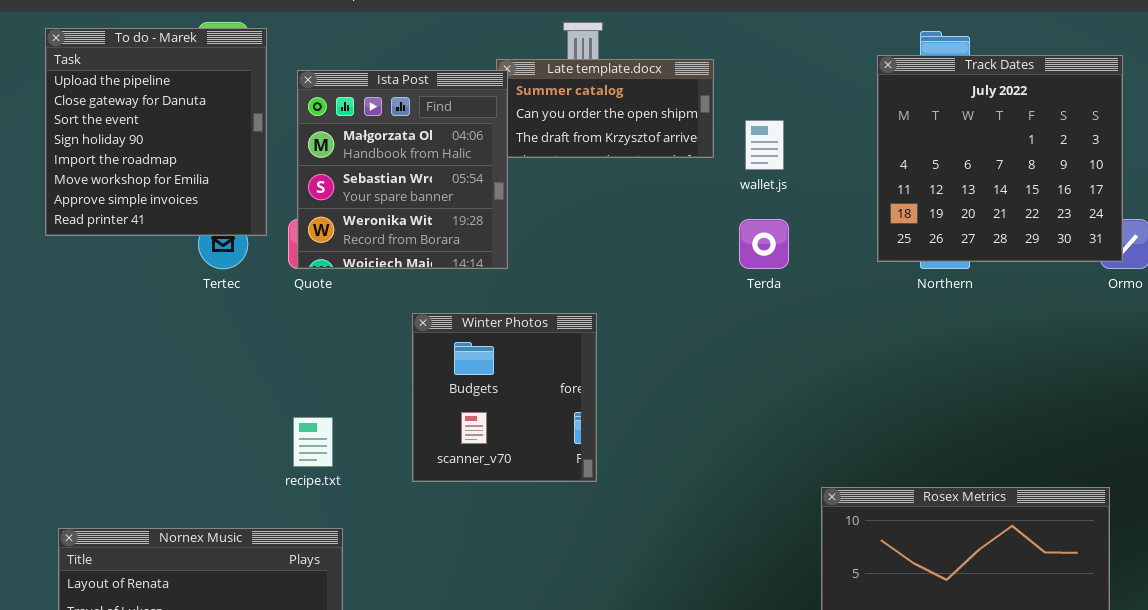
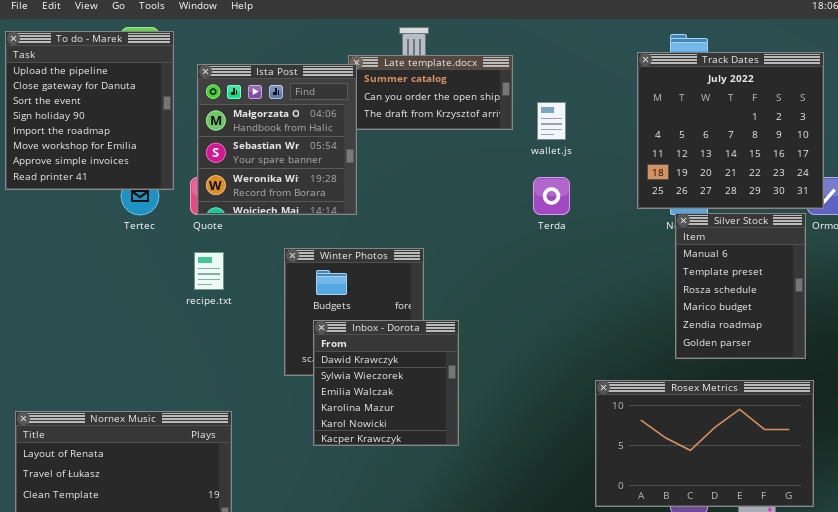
Silver Stock: none -> [675,213,806,359], opened
Inbox - Dorota: none -> [313,320,459,446], opened
recipe.txt: [293,417,333,467] -> [194,252,224,290], moved

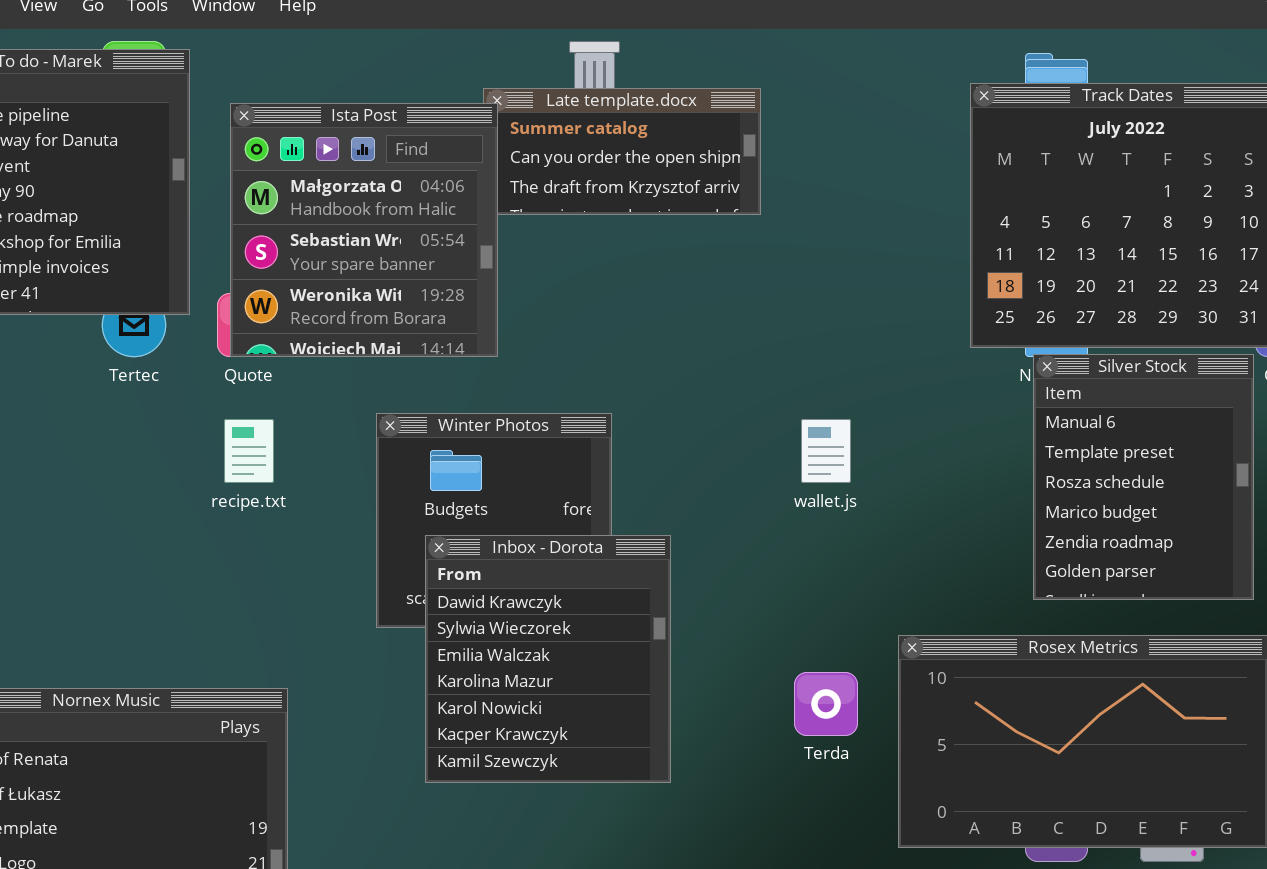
wallet.js: [537,102,566,140] -> [801,419,851,483], moved
Terda: [533,177,570,215] -> [794,672,858,736], moved
Inbox - Dorota: [313,320,459,446] -> [425,535,671,783], resized

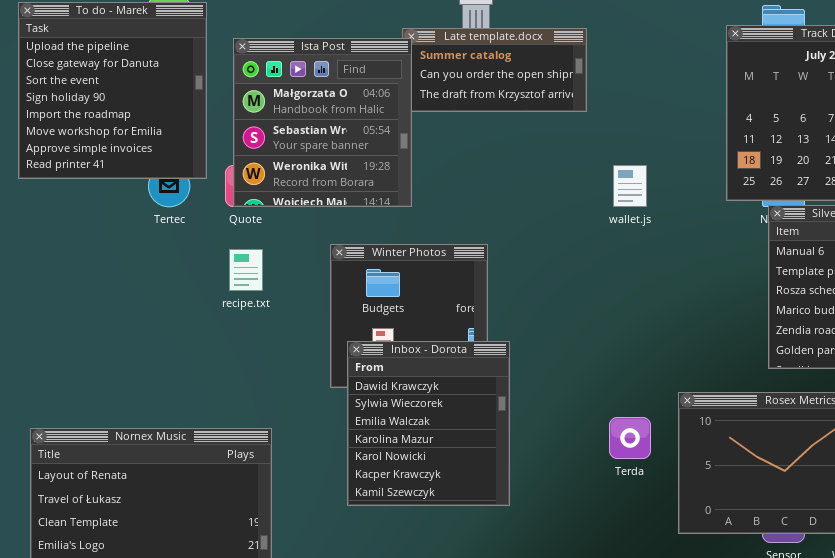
wallet.js: [801,419,851,483] -> [613,165,647,207], moved
Inbox - Dorota: [425,535,671,783] -> [347,341,510,506], moved

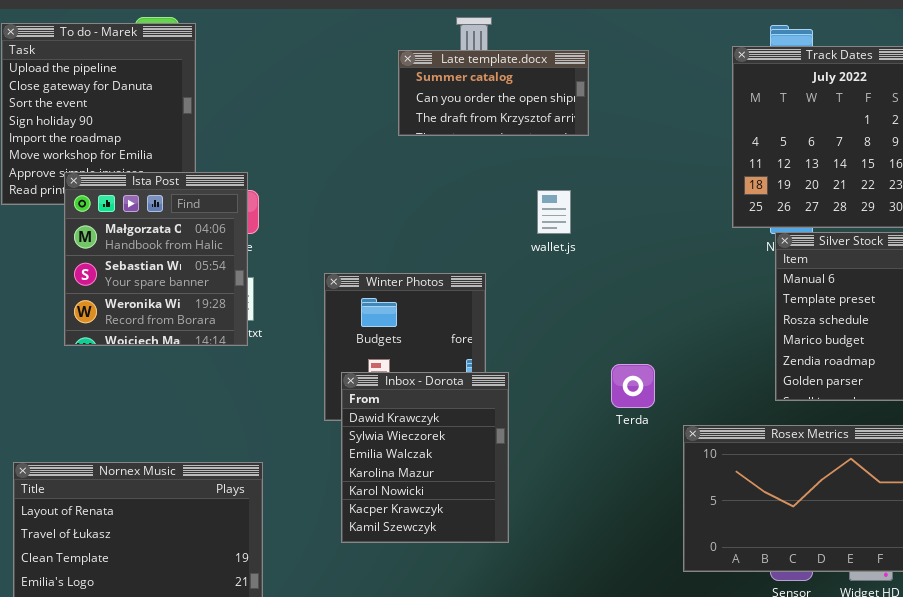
Ista Post: [233,38,412,207] -> [64,172,248,346], moved
wallet.js: [613,165,647,207] -> [537,190,571,234], moved
Terda: [609,417,651,459] -> [611,364,655,408], moved

